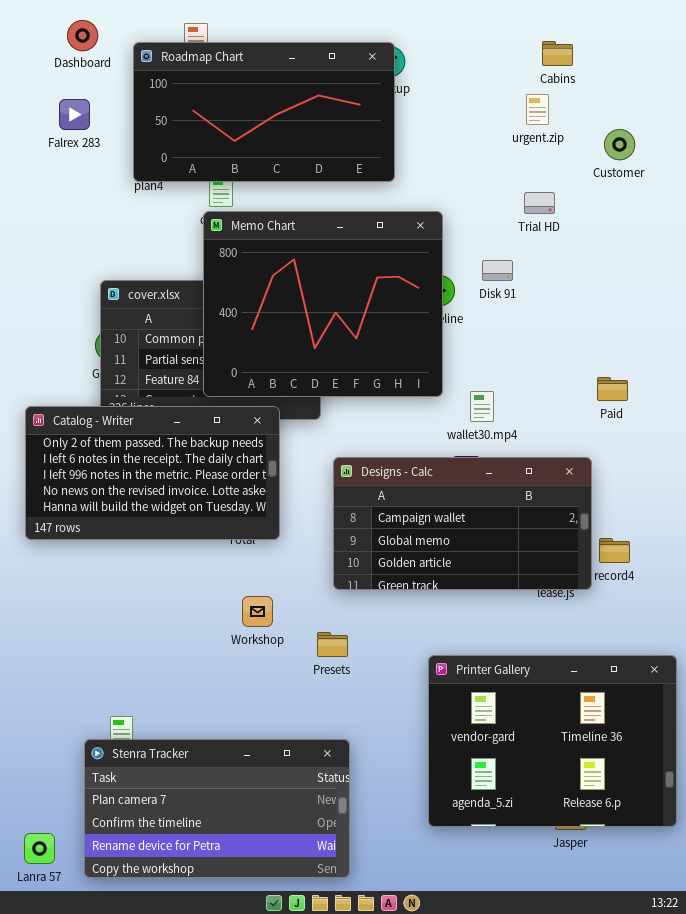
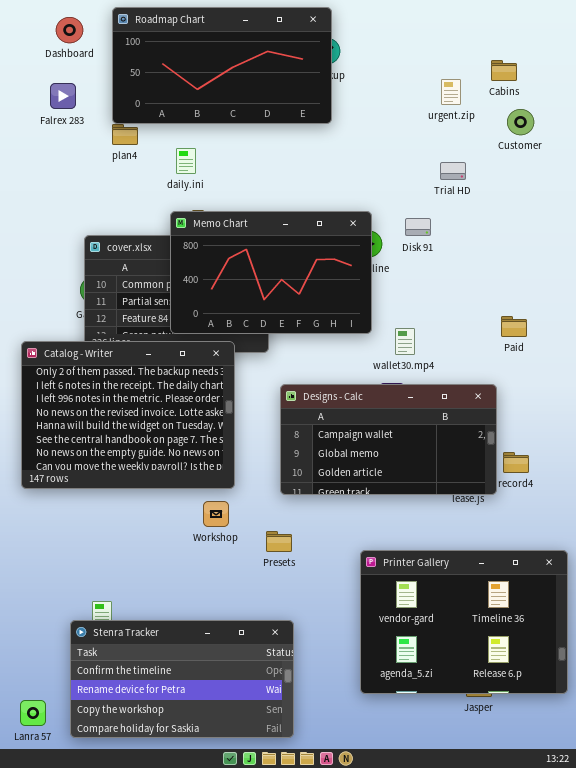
Cabins: [542,41,573,66] -> [491,60,517,81], moved
Roadmap Chart: [133,42,395,182] -> [112,7,332,124], moved
Memo Chart: [203,211,443,397] -> [170,211,372,334], resized
Catalog - Writer: [25,406,280,540] -> [21,341,235,489], resized
Stenra Tracker: [84,739,350,878] -> [70,620,294,738], scrolled down 1 row

